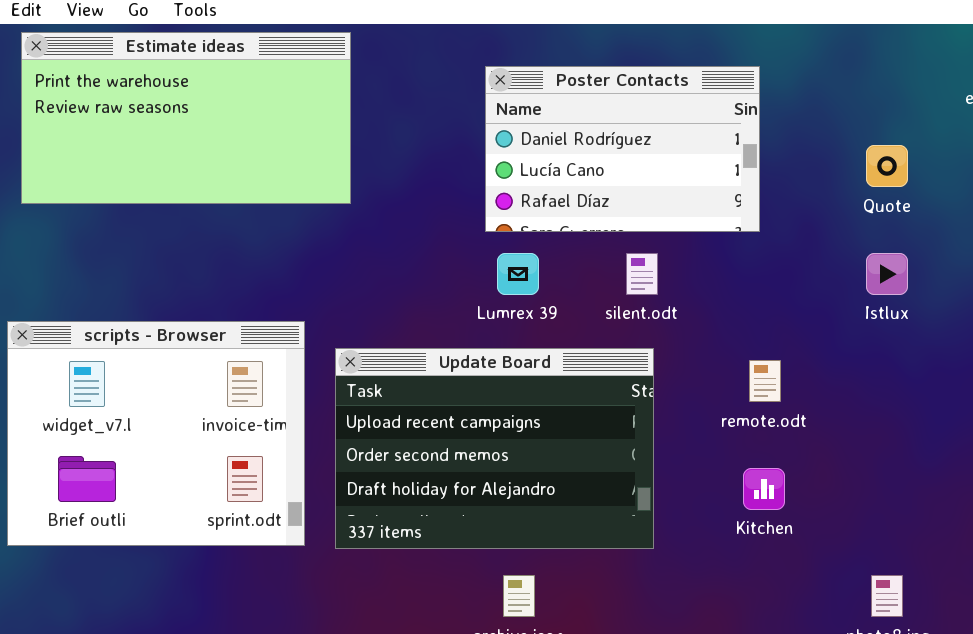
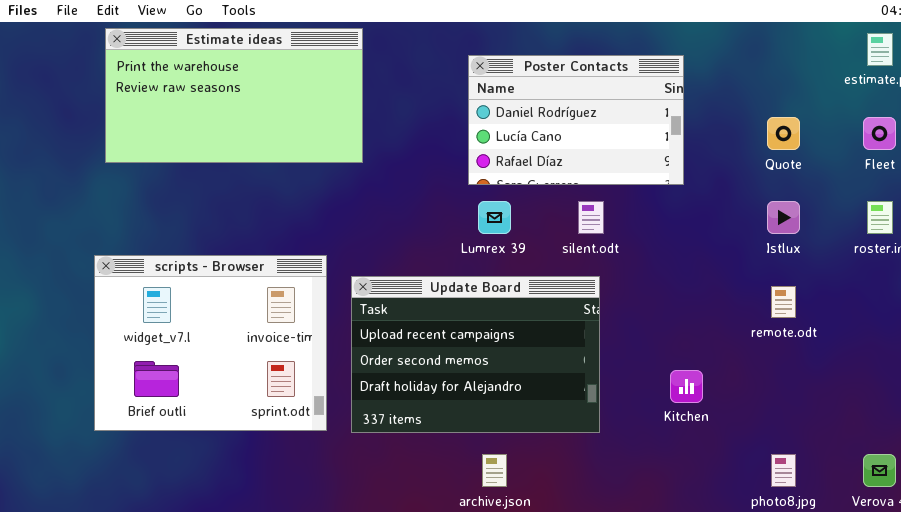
remote.odt: [749,360,781,402] -> [771,286,796,318], moved

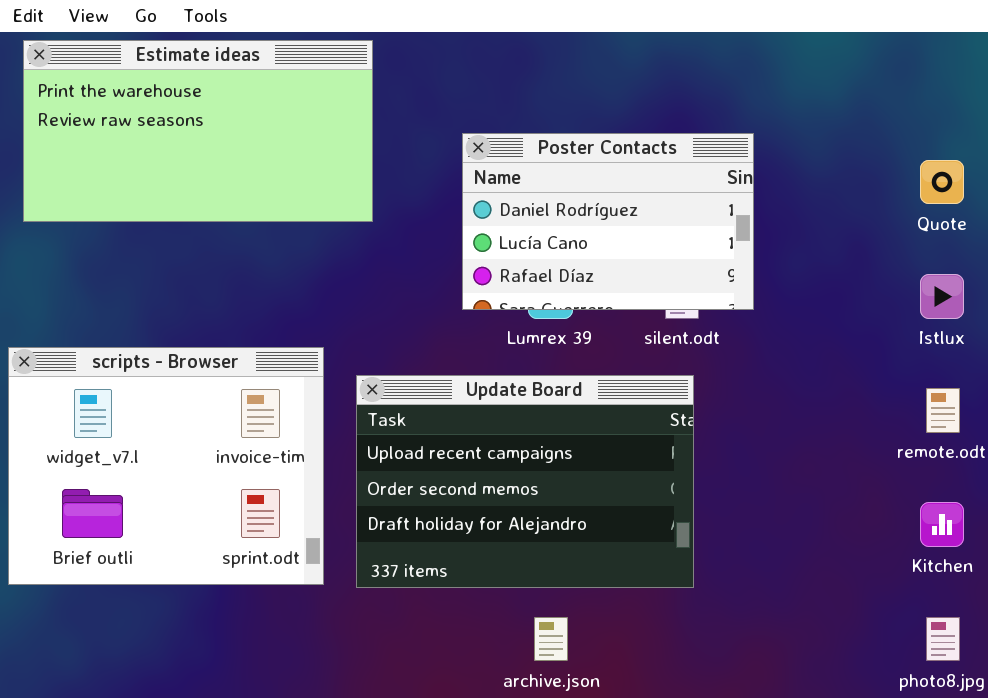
Poster Contacts: [468,55,684,185] -> [462,133,754,310], moved
Kitchen: [670,370,703,403] -> [920,502,964,547], moved

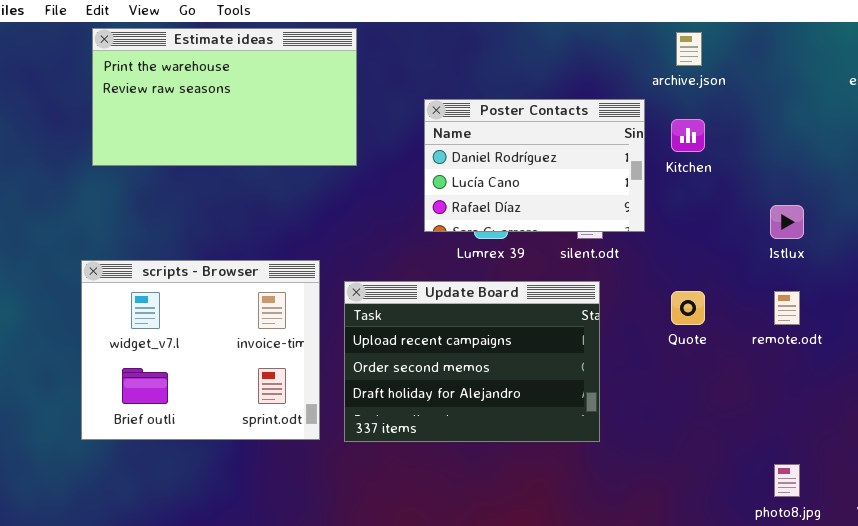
Quote: [920,160,964,204] -> [671,291,705,325], moved
Kitchen: [920,502,964,547] -> [671,119,705,152], moved
archive.json: [534,617,568,661] -> [676,32,702,66], moved

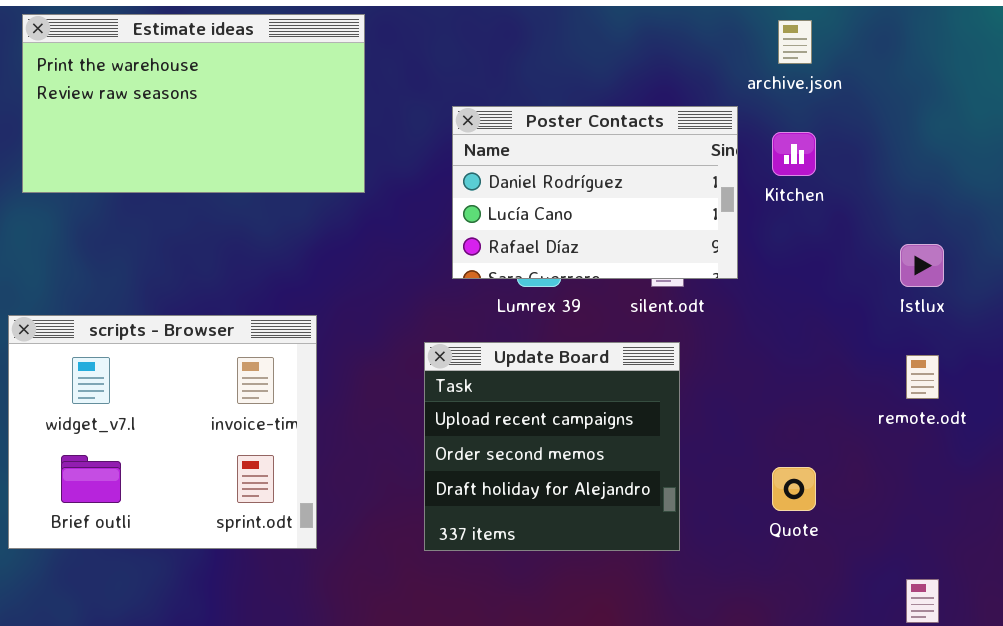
Update Board: [344,281,600,442] -> [424,342,680,551], resized
Quote: [671,291,705,325] -> [772,467,816,511], moved

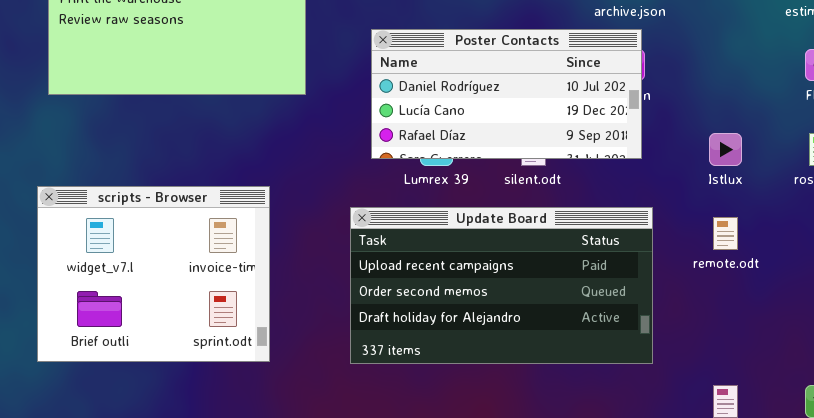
Poster Contacts: [452,106,738,279] -> [371,29,642,159], resized
Update Board: [424,342,680,551] -> [350,207,653,364], resized

